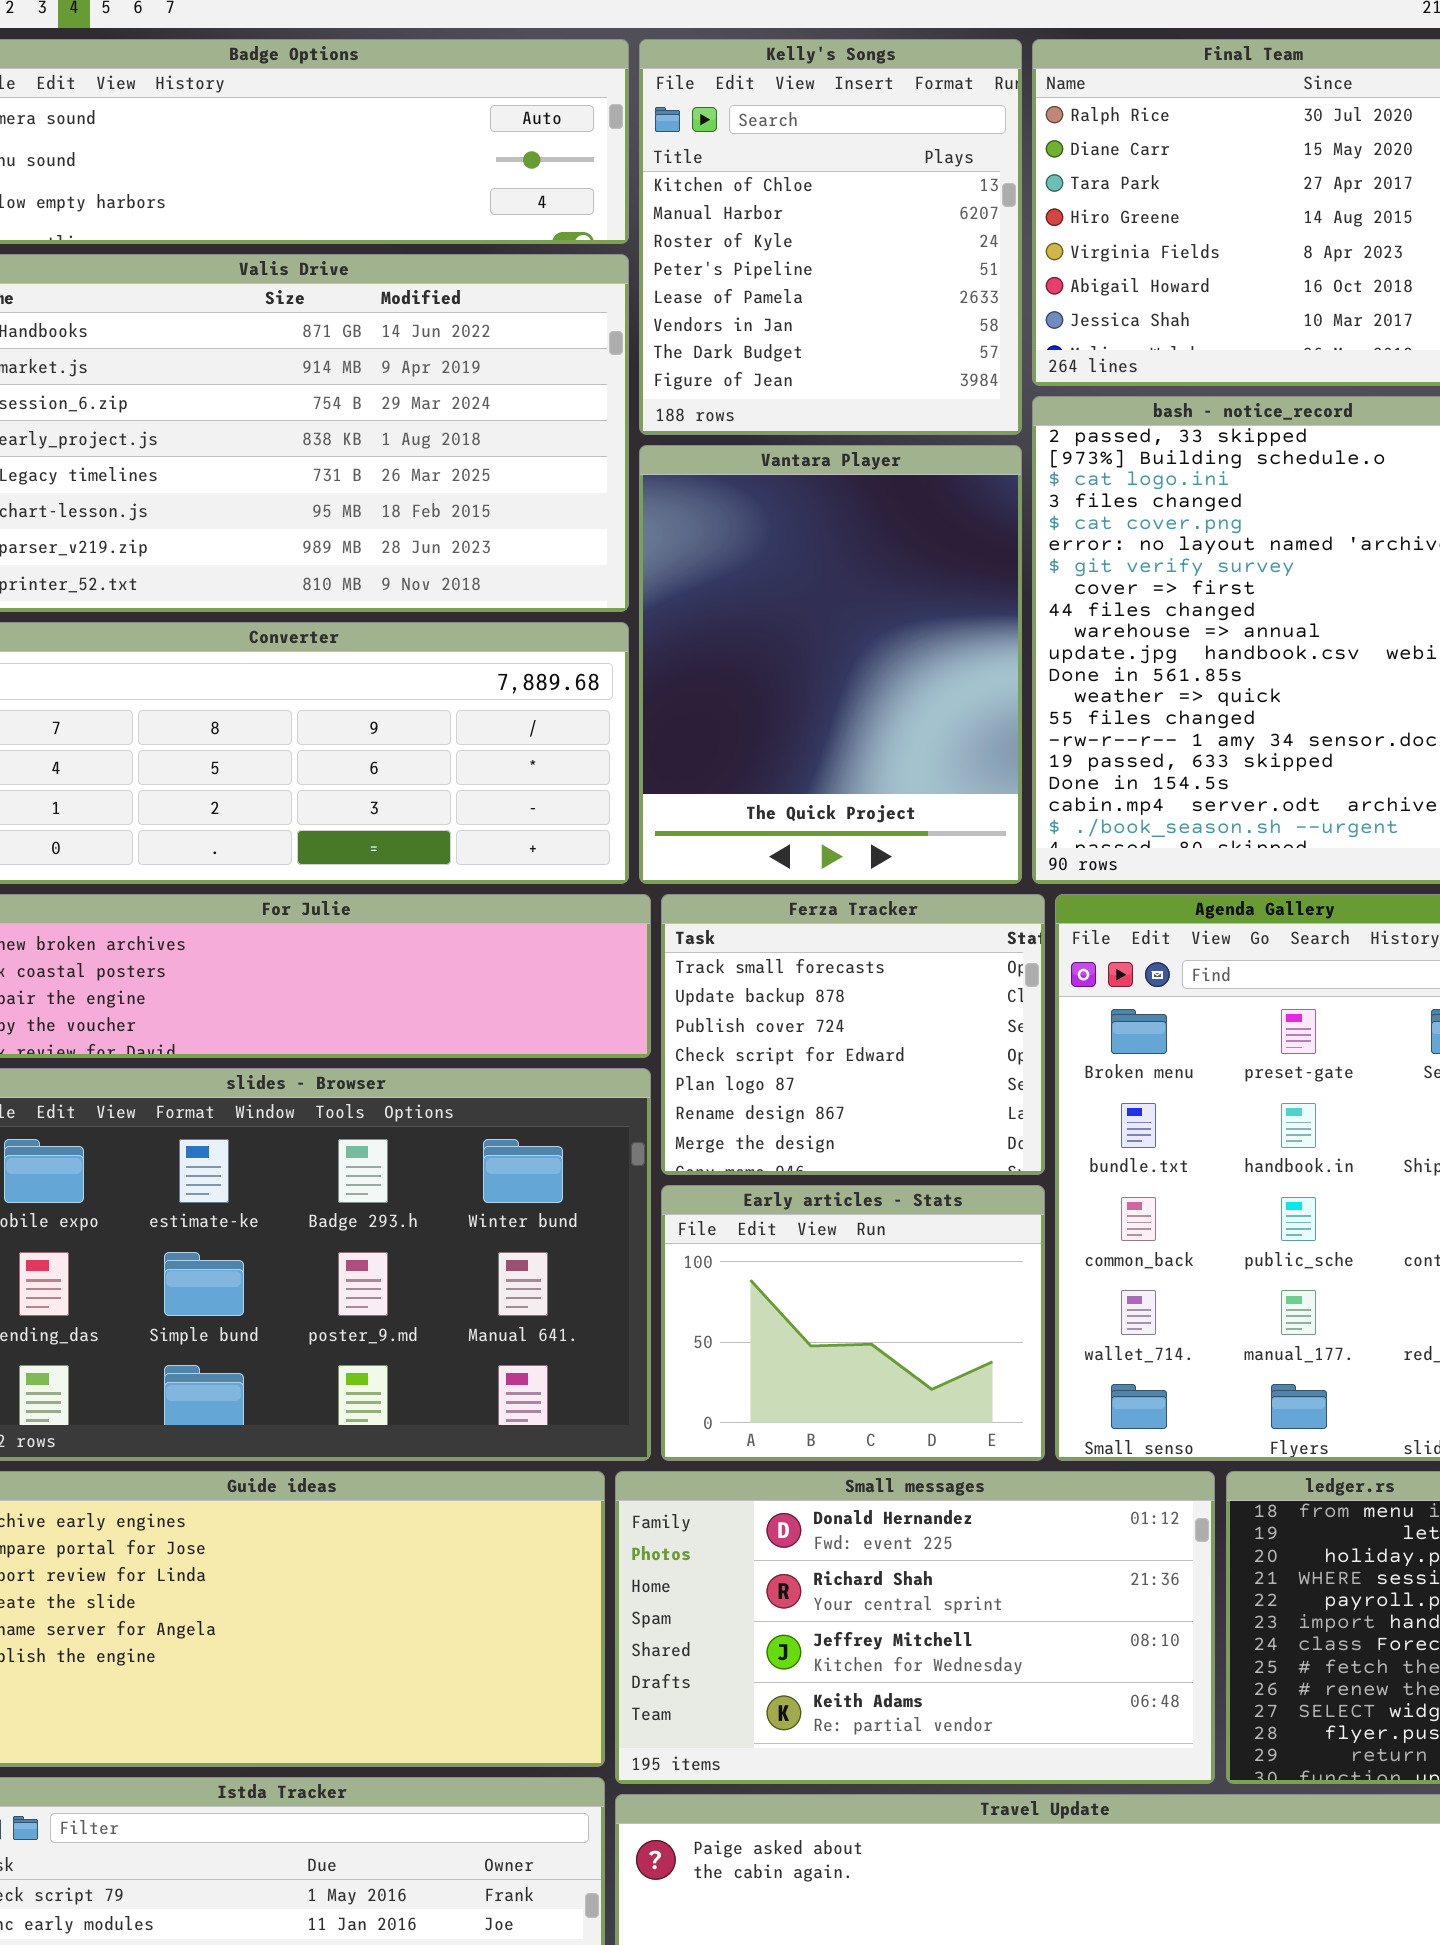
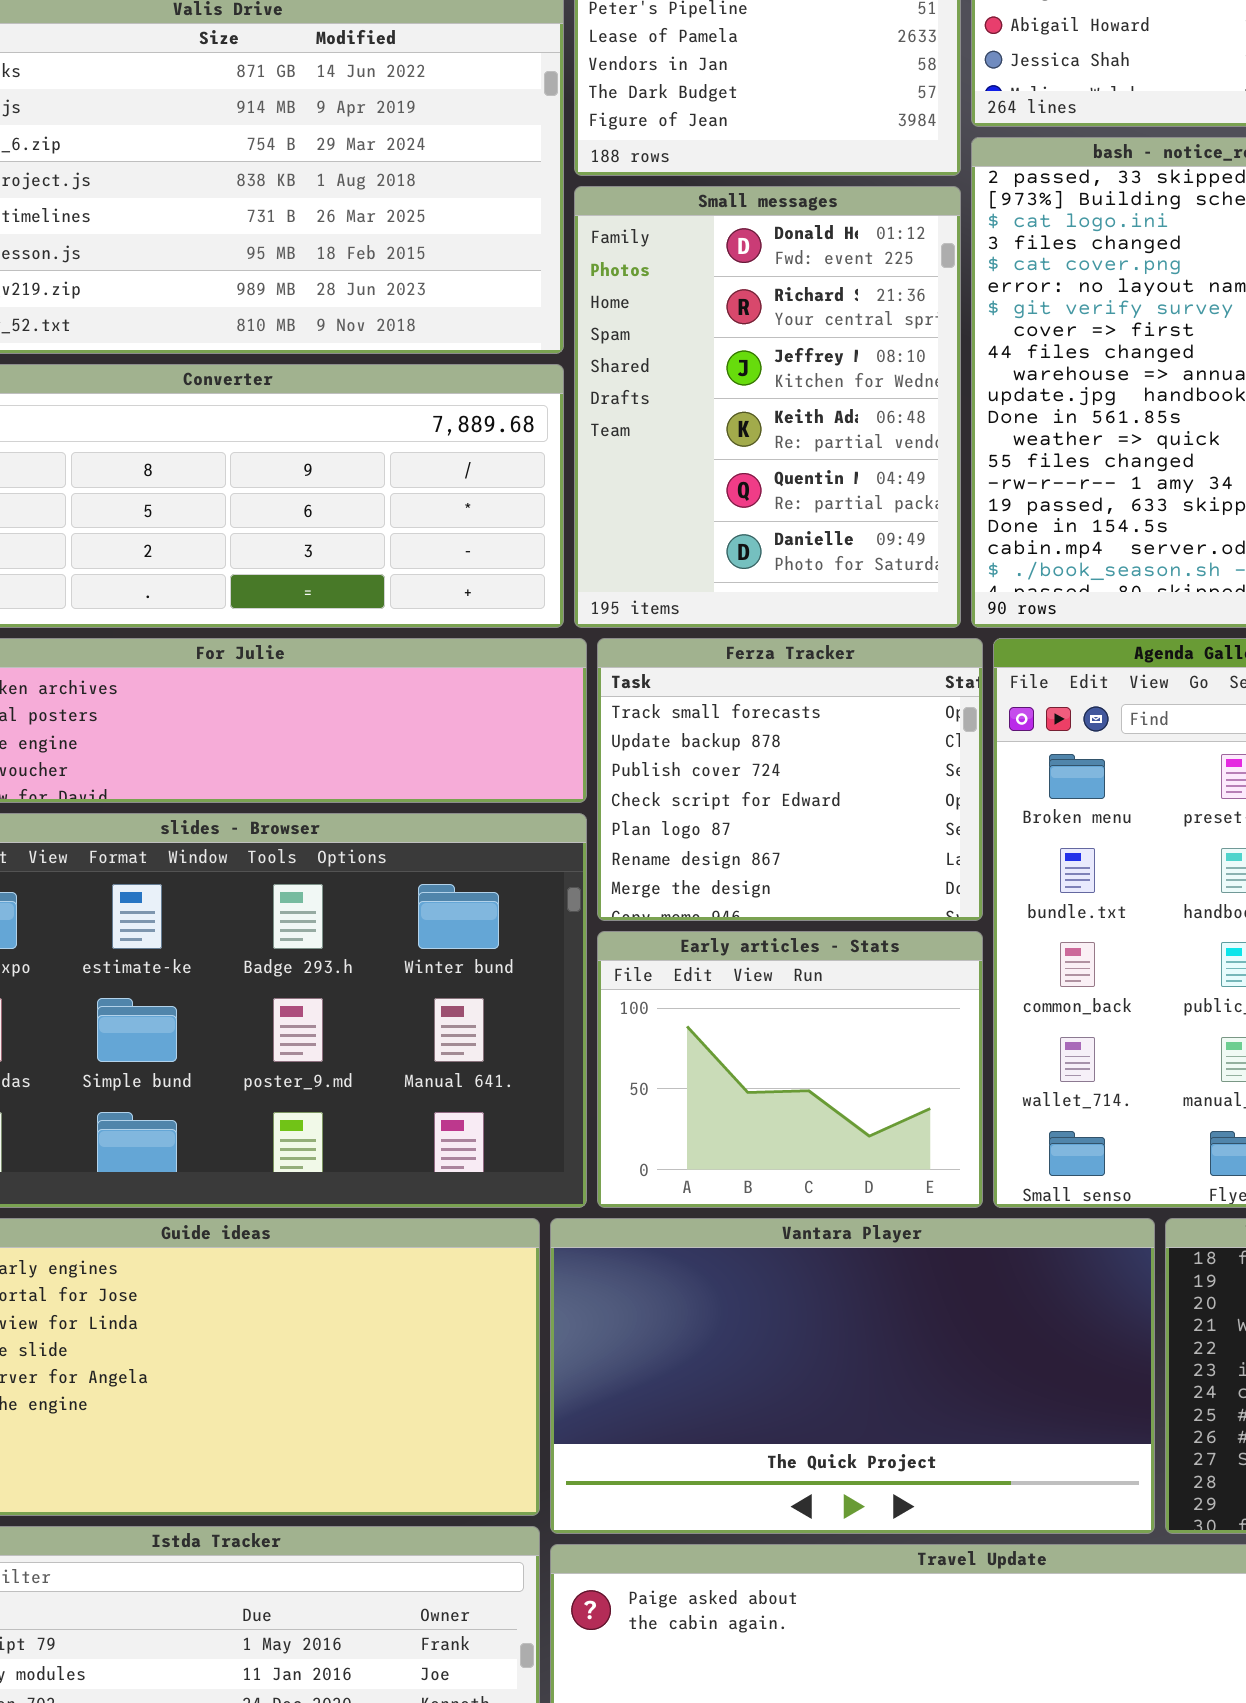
Vantara Player: [639,445,1022,884] -> [550,1218,1155,1534], moved, resized
Small messages: [615,1471,1215,1784] -> [574,186,961,628], moved, resized

